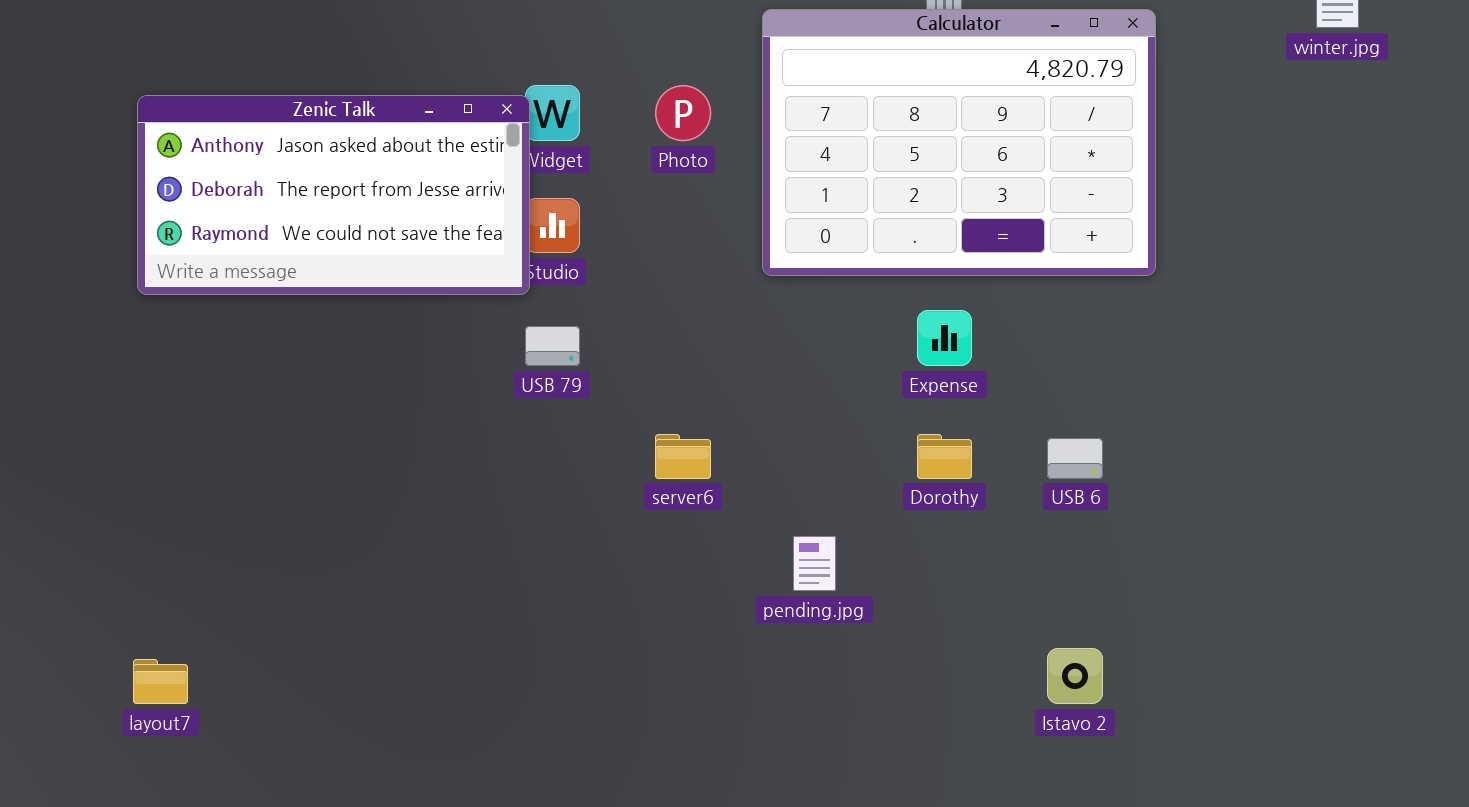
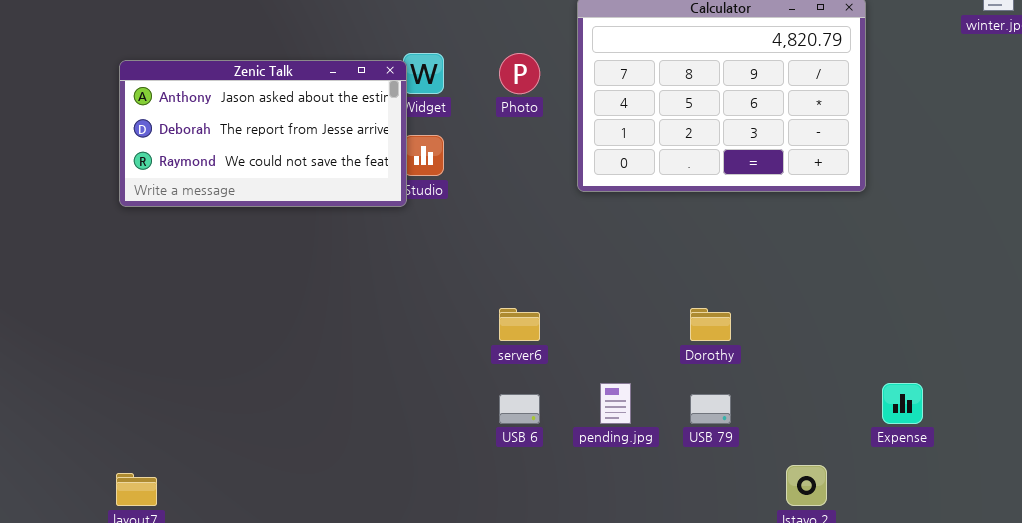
Expense: [917,310,972,366] -> [882,383,923,424], moved
USB 79: [525,326,580,366] -> [690,394,731,424], moved
USB 6: [1047,438,1103,479] -> [499,394,540,424], moved

